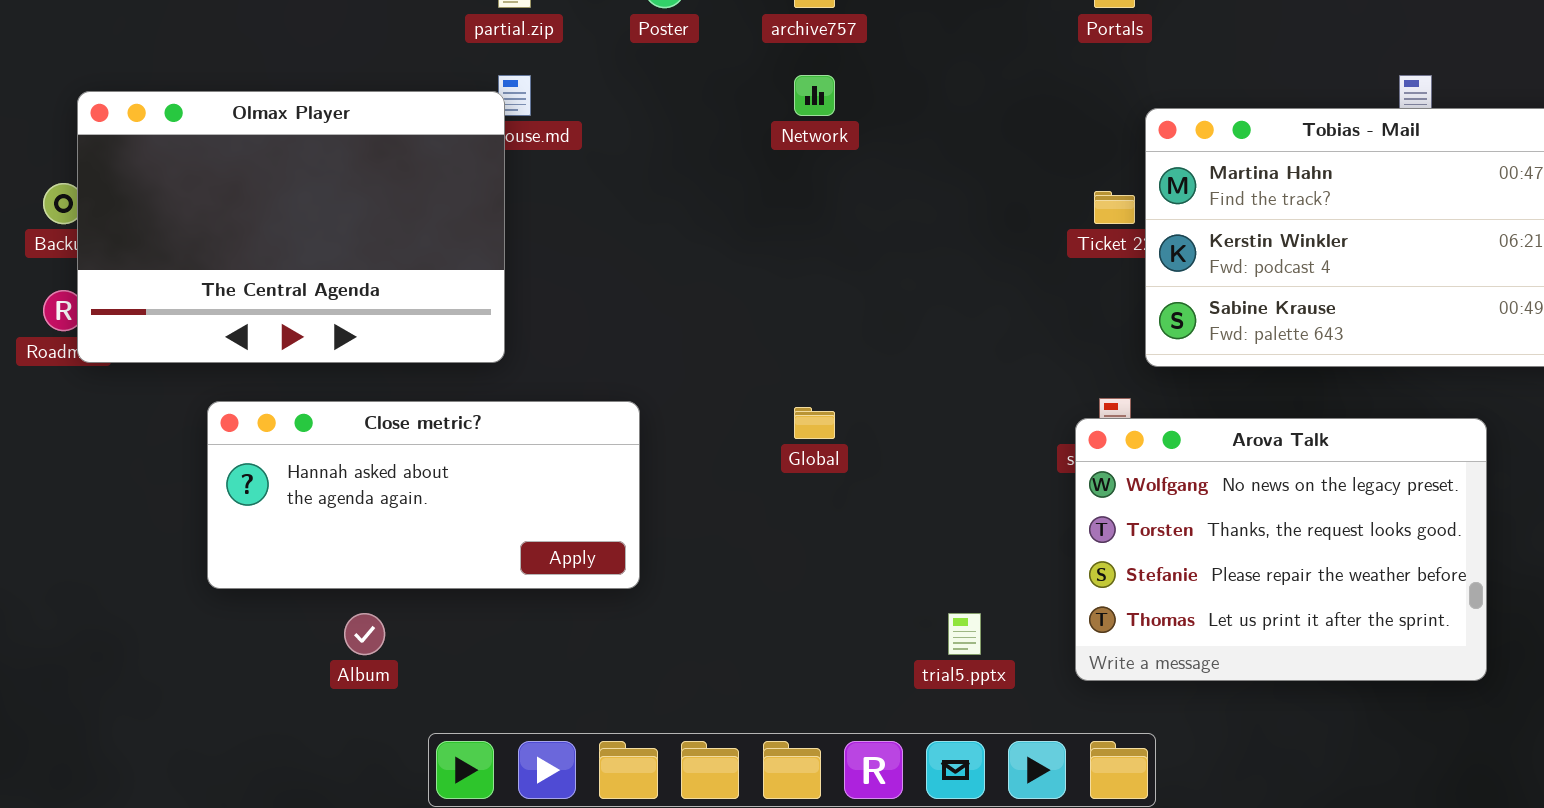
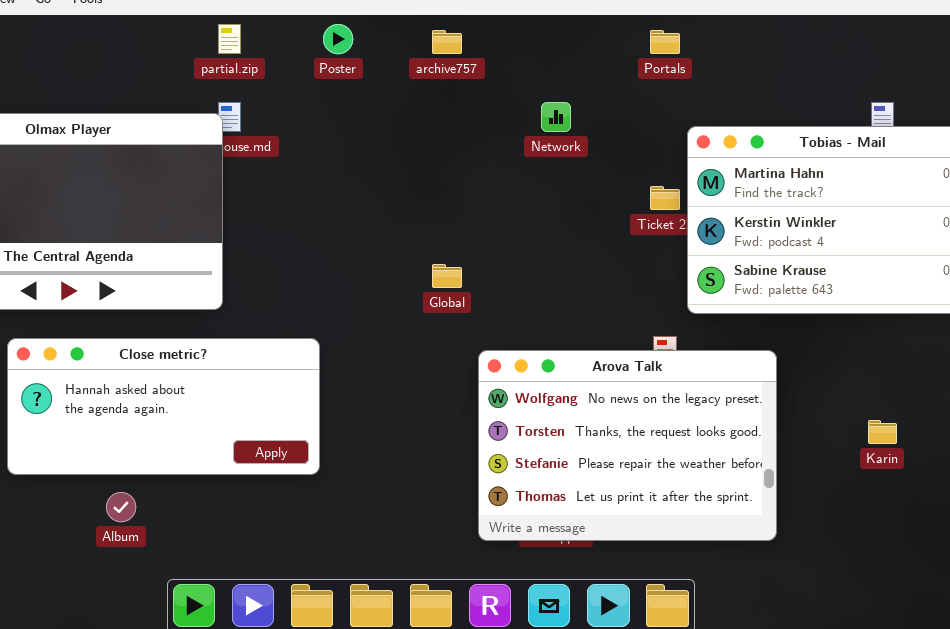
Network: [794,75,835,116] -> [541,102,571,132], moved
Global: [794,407,835,439] -> [432,264,462,288], moved
Arova Talk: [1075,418,1487,681] -> [478,350,777,541], moved

